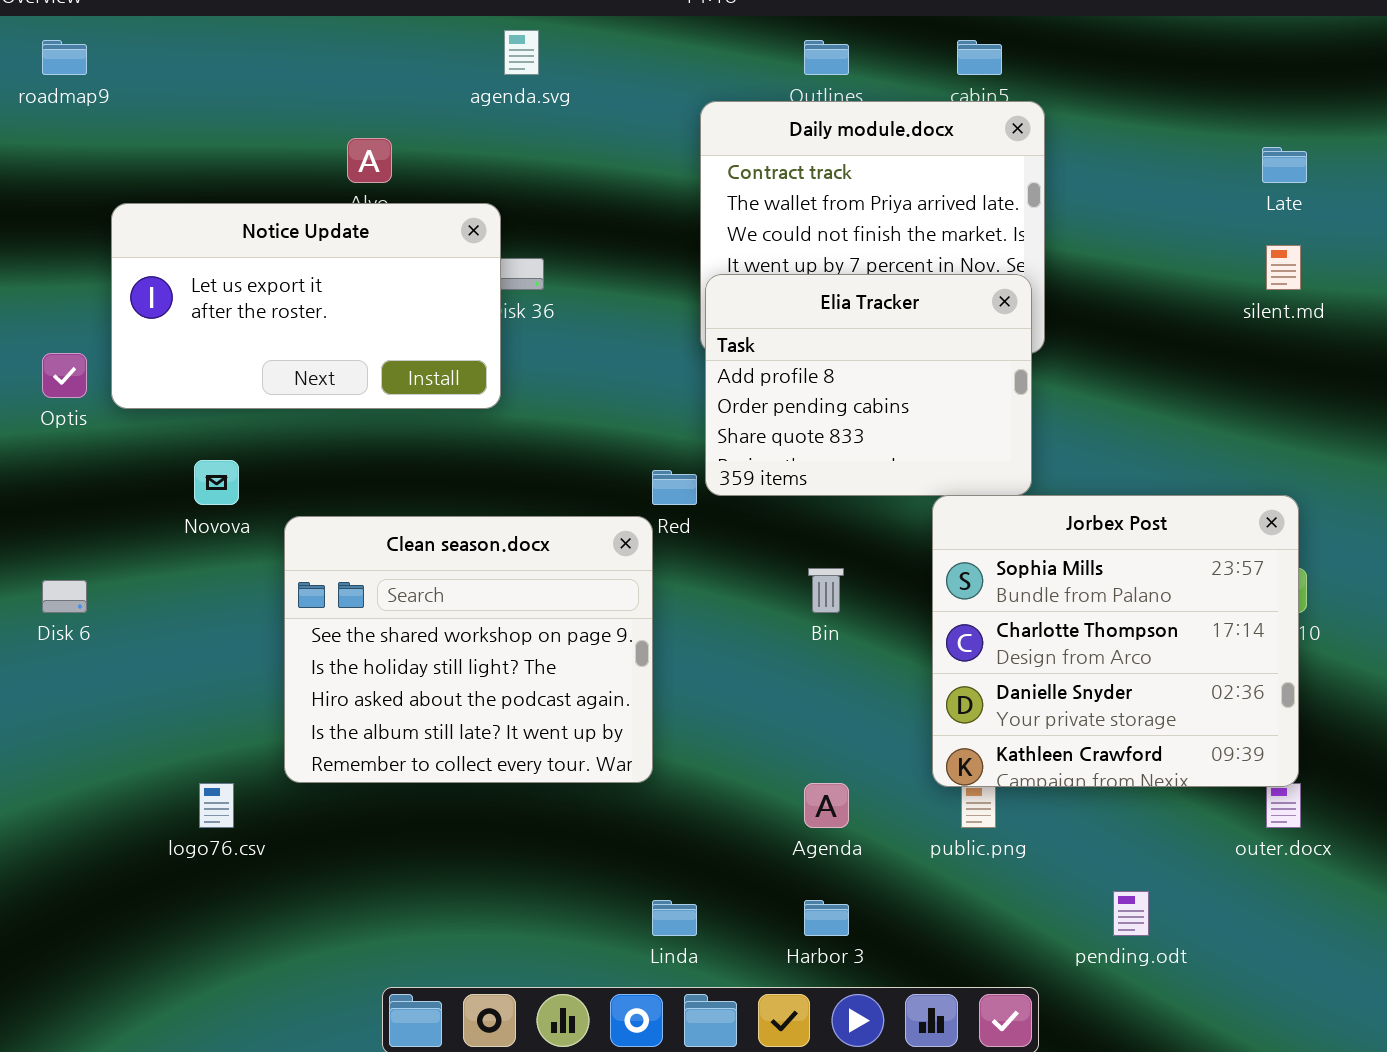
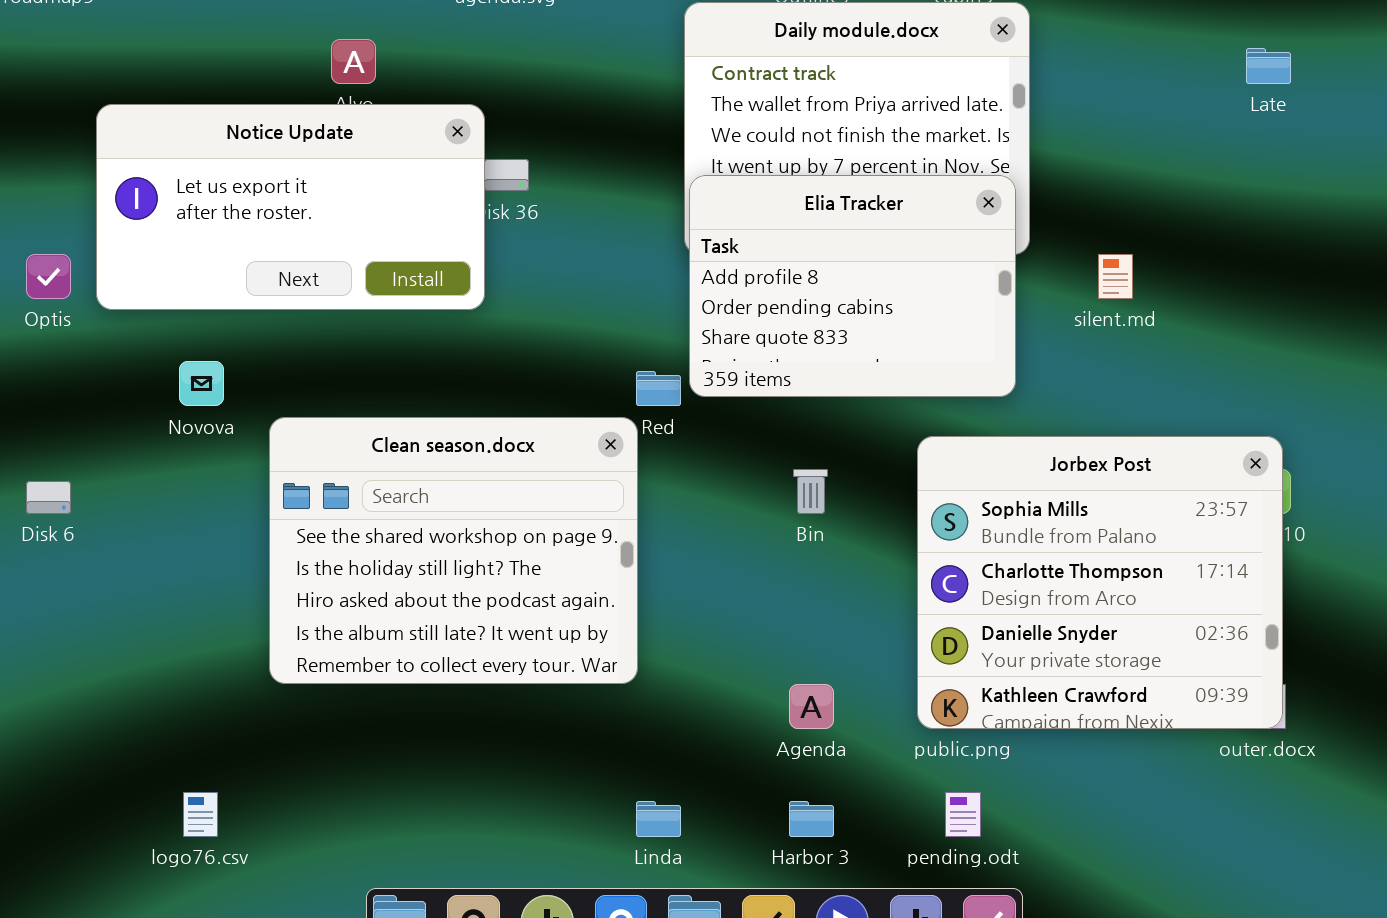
silent.md: [1266,245,1301,290] -> [1098,254,1133,299], moved
Jorbex Post: [932,495,1299,787] -> [917,436,1283,729], moved
logo76.csv: [199,783,234,828] -> [183,792,218,837], moved
pending.odt: [1113,891,1149,936] -> [945,792,981,837], moved

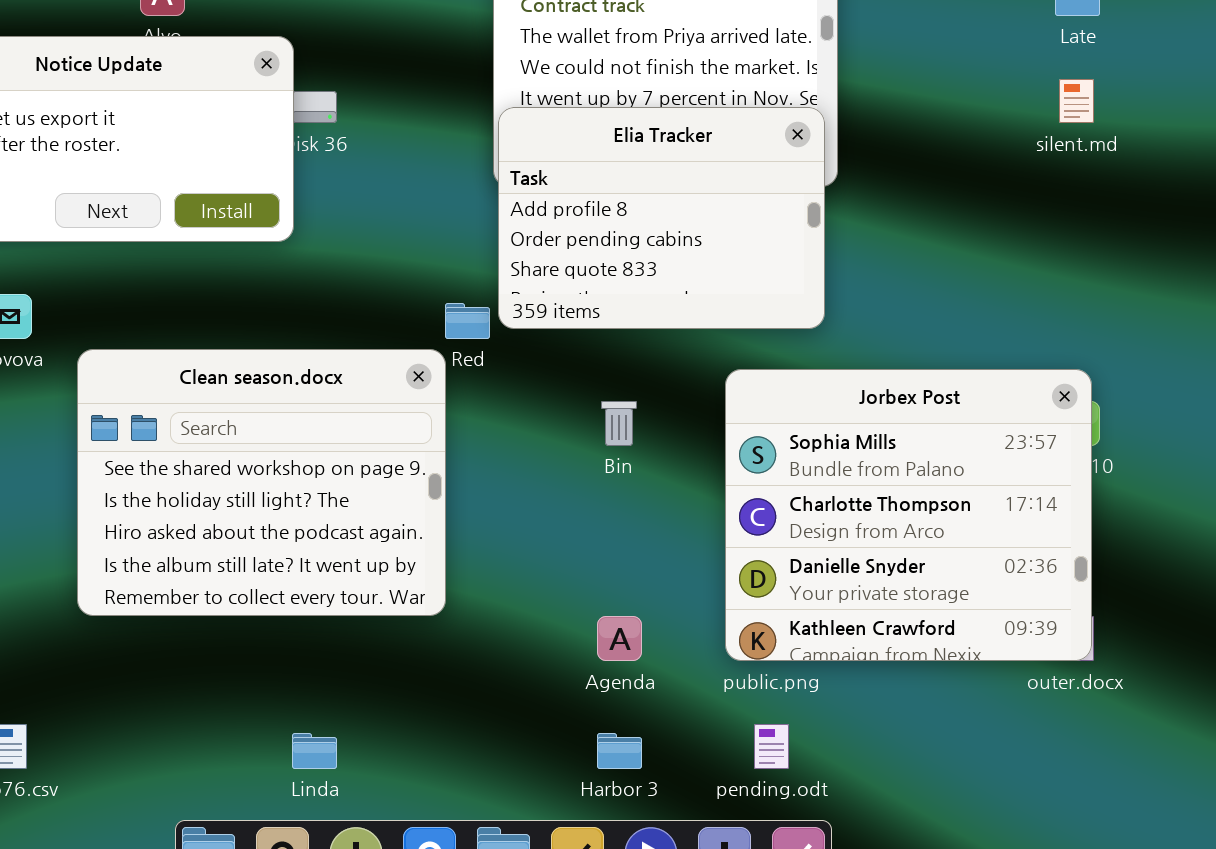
silent.md: [1098,254,1133,299] -> [1059,79,1094,123], moved
Linda: [636,801,681,837] -> [292,733,337,769], moved

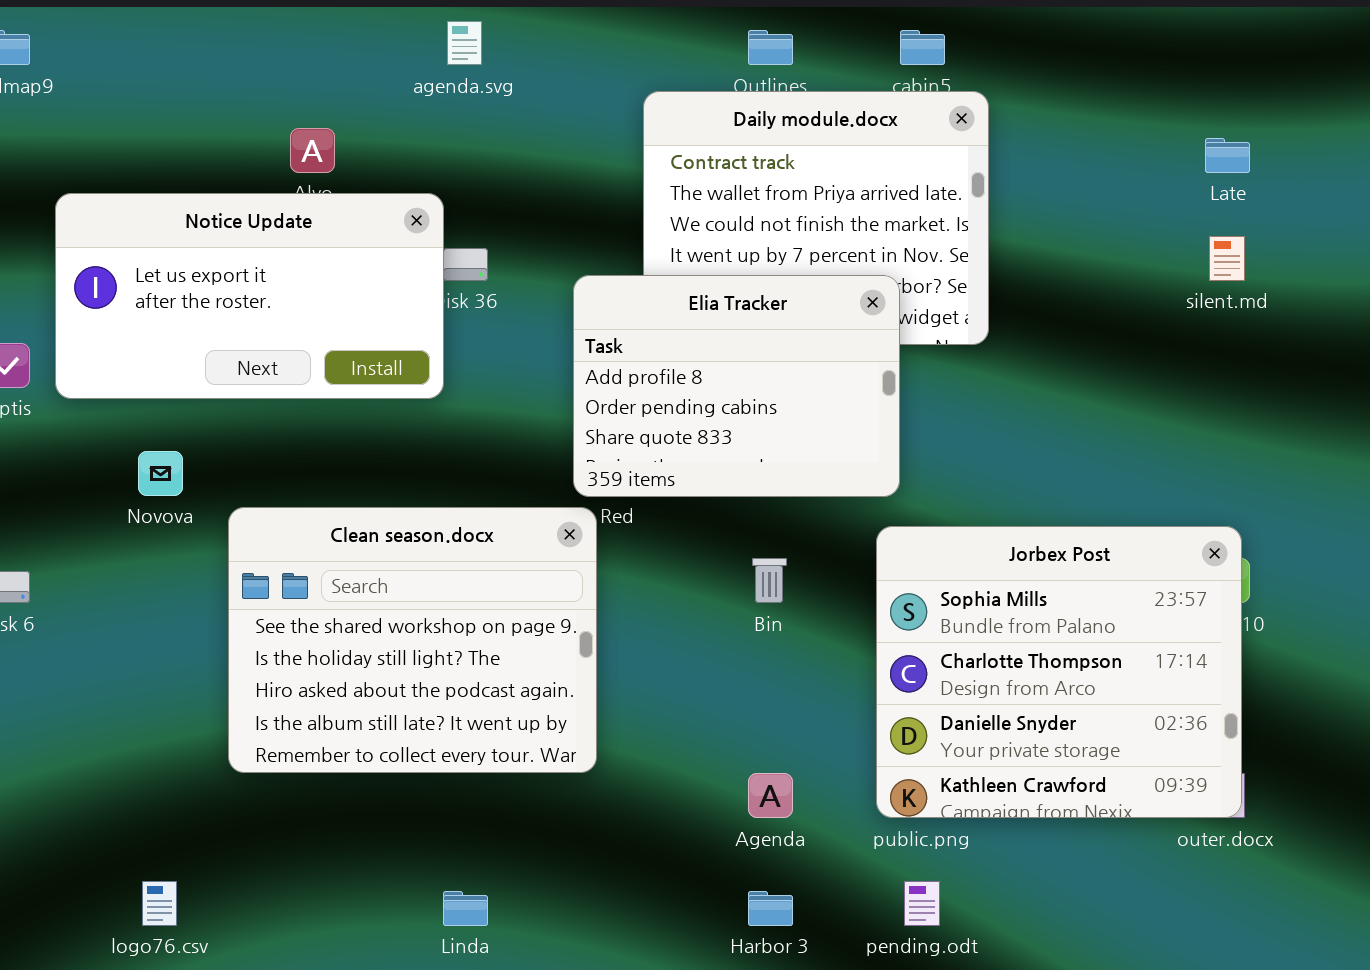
Elia Tracker: [498,107,825,329] -> [573,275,900,497], moved

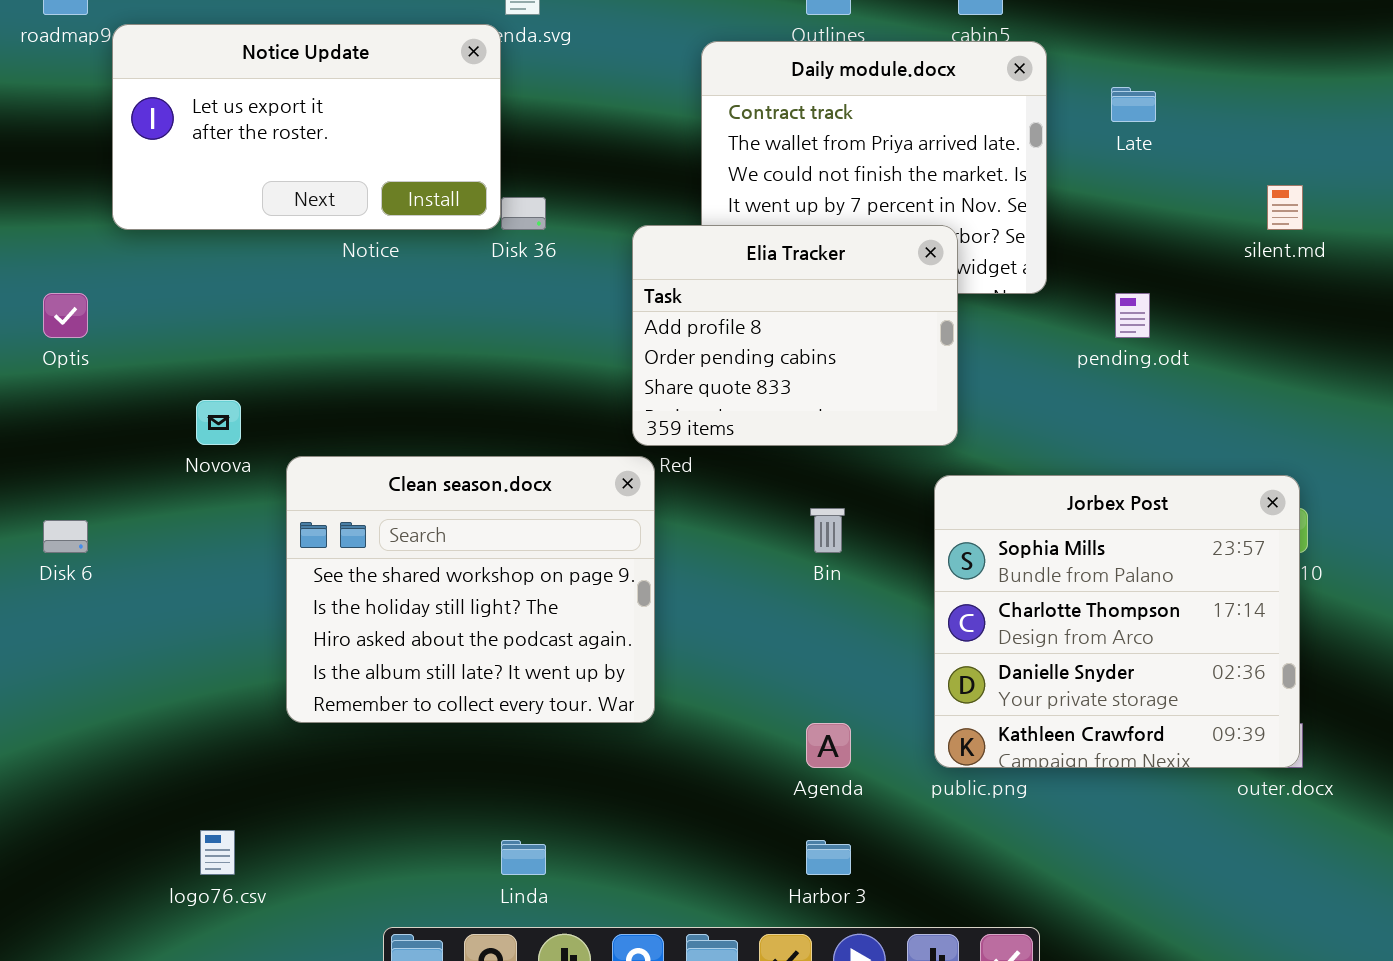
Late: [1205,138,1250,173] -> [1111,87,1156,122], moved
Notice Update: [55,193,444,399] -> [112,24,501,230], moved
pending.odt: [904,881,940,926] -> [1115,293,1150,338], moved

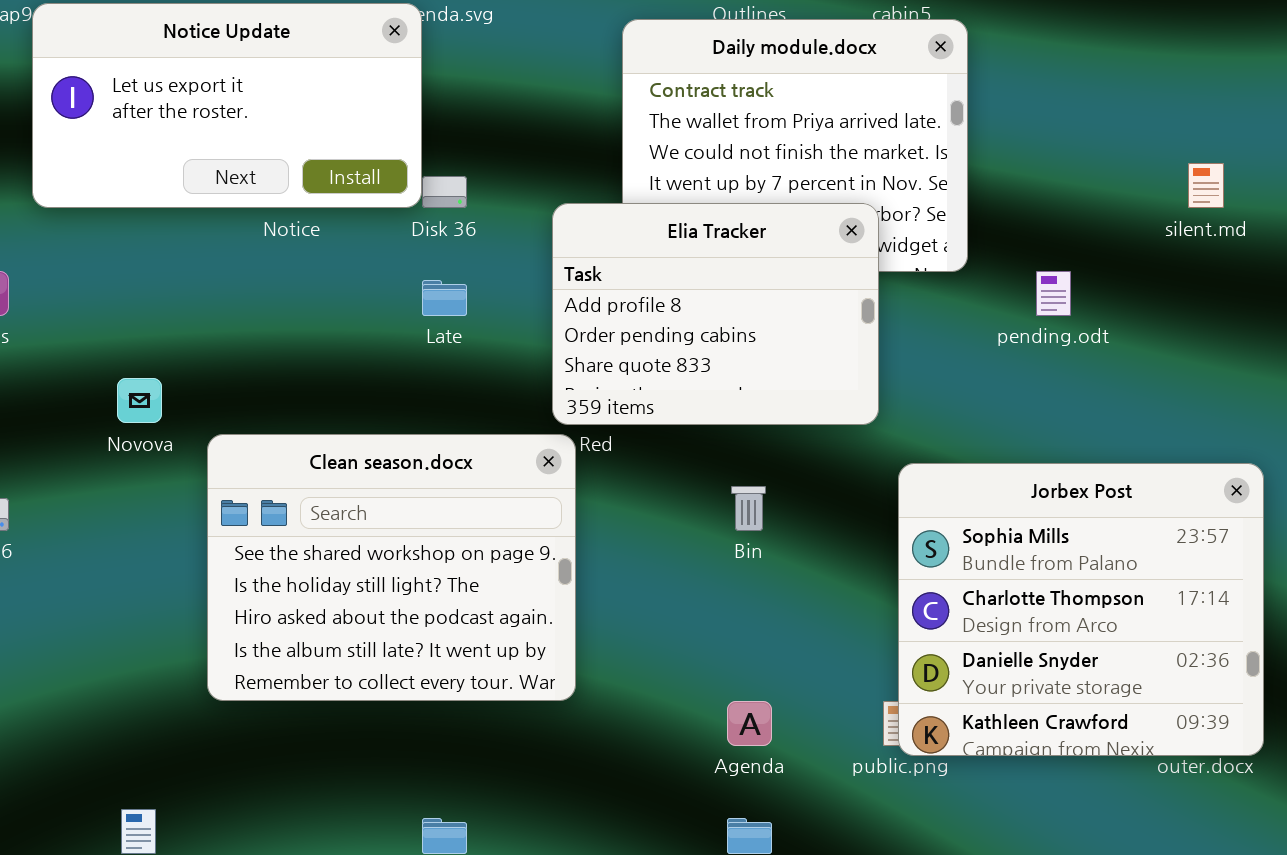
Late: [1111,87,1156,122] -> [422,280,467,316], moved
Jorbex Post: [934,475,1300,768] -> [898,463,1264,756], moved

